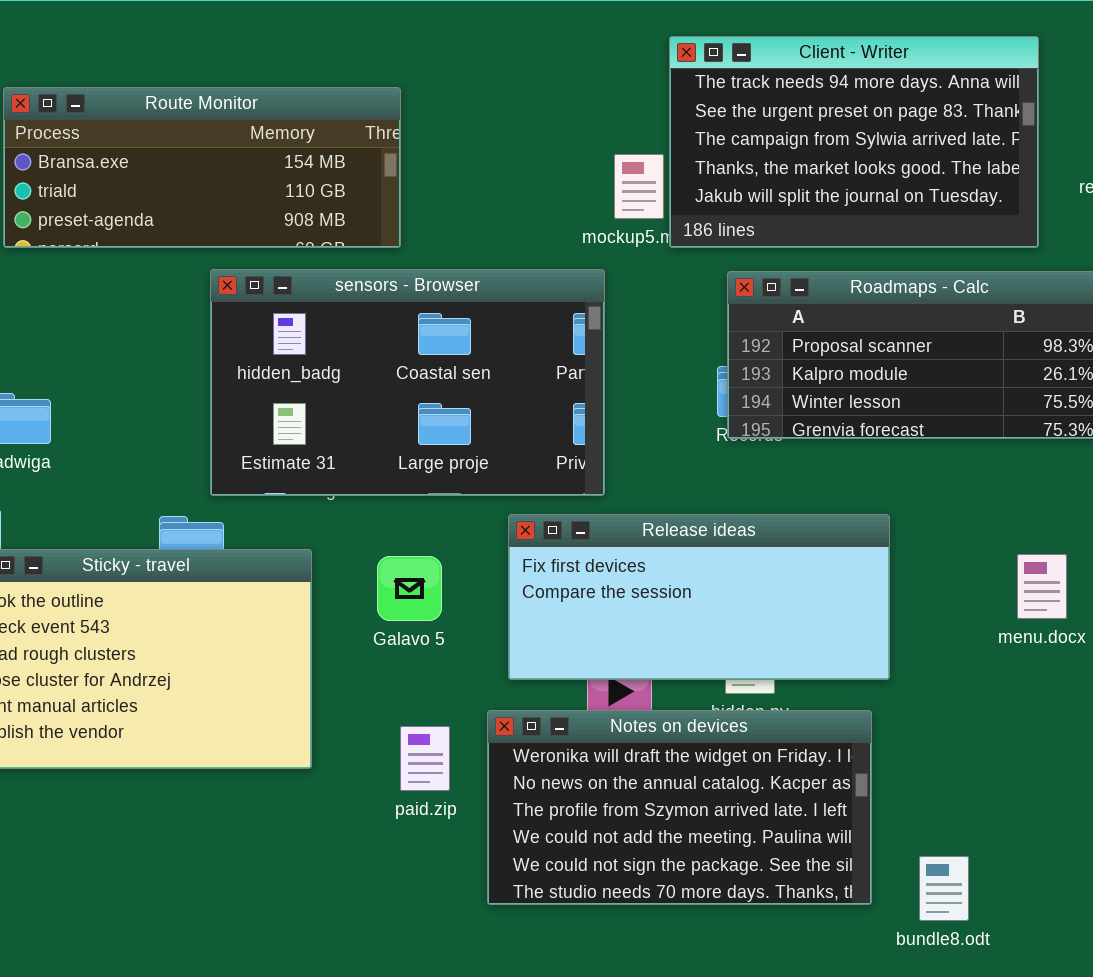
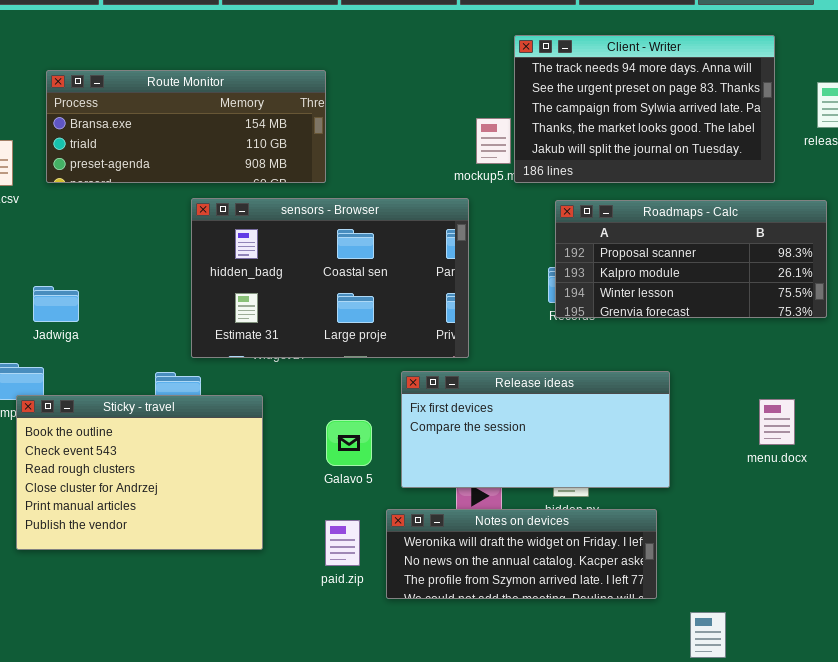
Galavo 5: [377,556,442,621] -> [326,420,372,466], moved
Notes on devices: [487,710,872,905] -> [386,509,657,599], resized

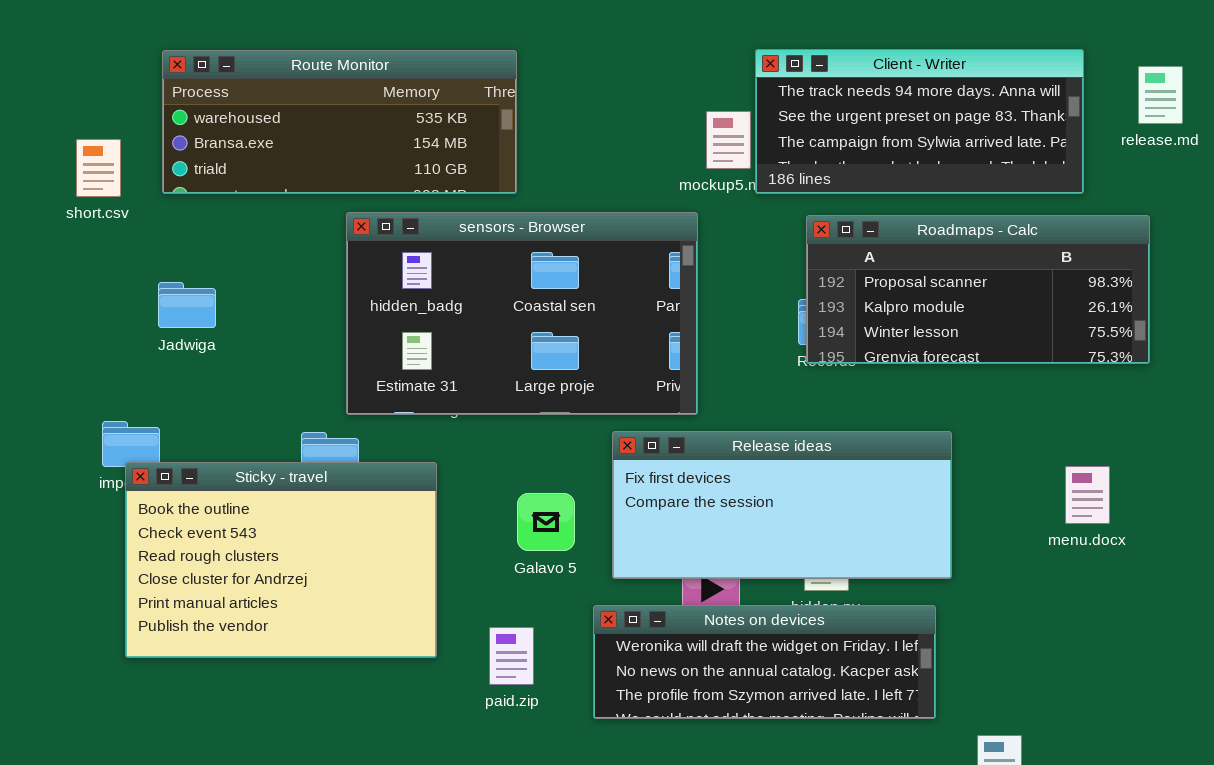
Client - Writer: [514,35,775,183] -> [755,49,1084,194], resized
Route Monitor: [46,70,326,183] -> [162,50,517,194], scrolled up 1 row
Jadwiga: [33,286,79,322] -> [158,282,216,328], moved
paid.zip: [325,520,360,566] -> [489,627,534,685], moved

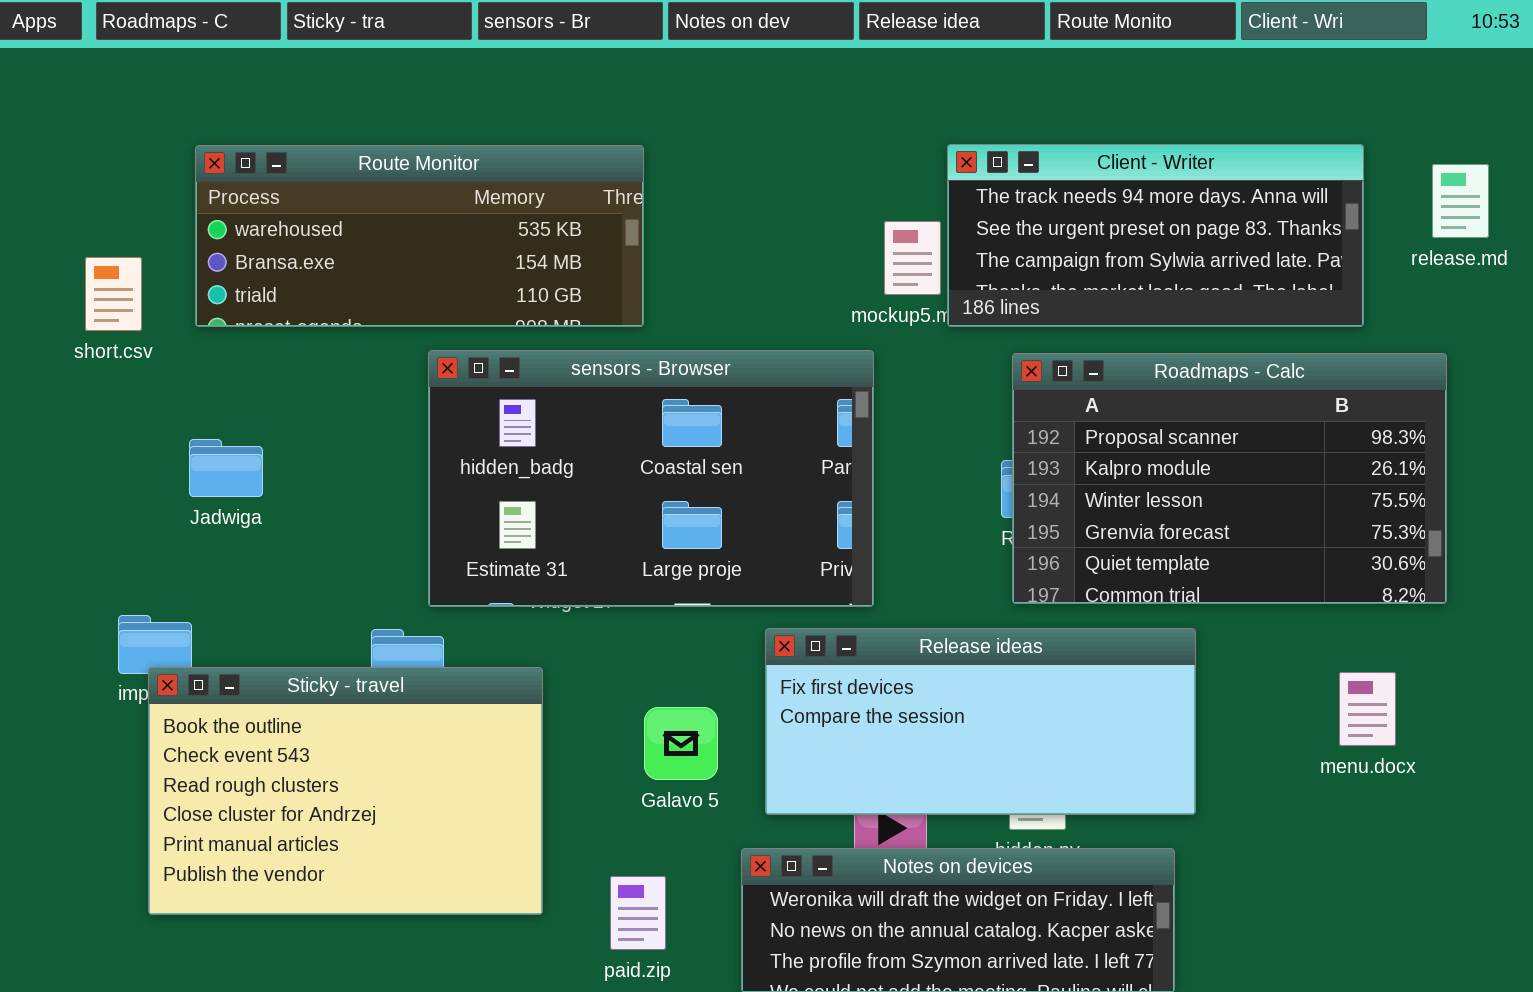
Roadmaps - Calc: [806,215,1150,364] -> [1012,353,1447,604], resized

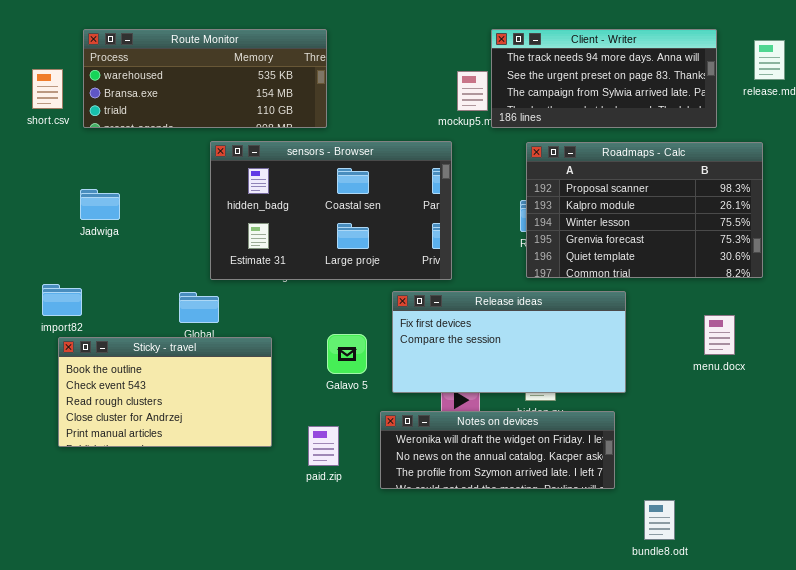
short.csv: [85,257,142,331] -> [32,69,63,109], moved
Sticky - travel: [148,667,543,915] -> [58,337,272,447], resized

